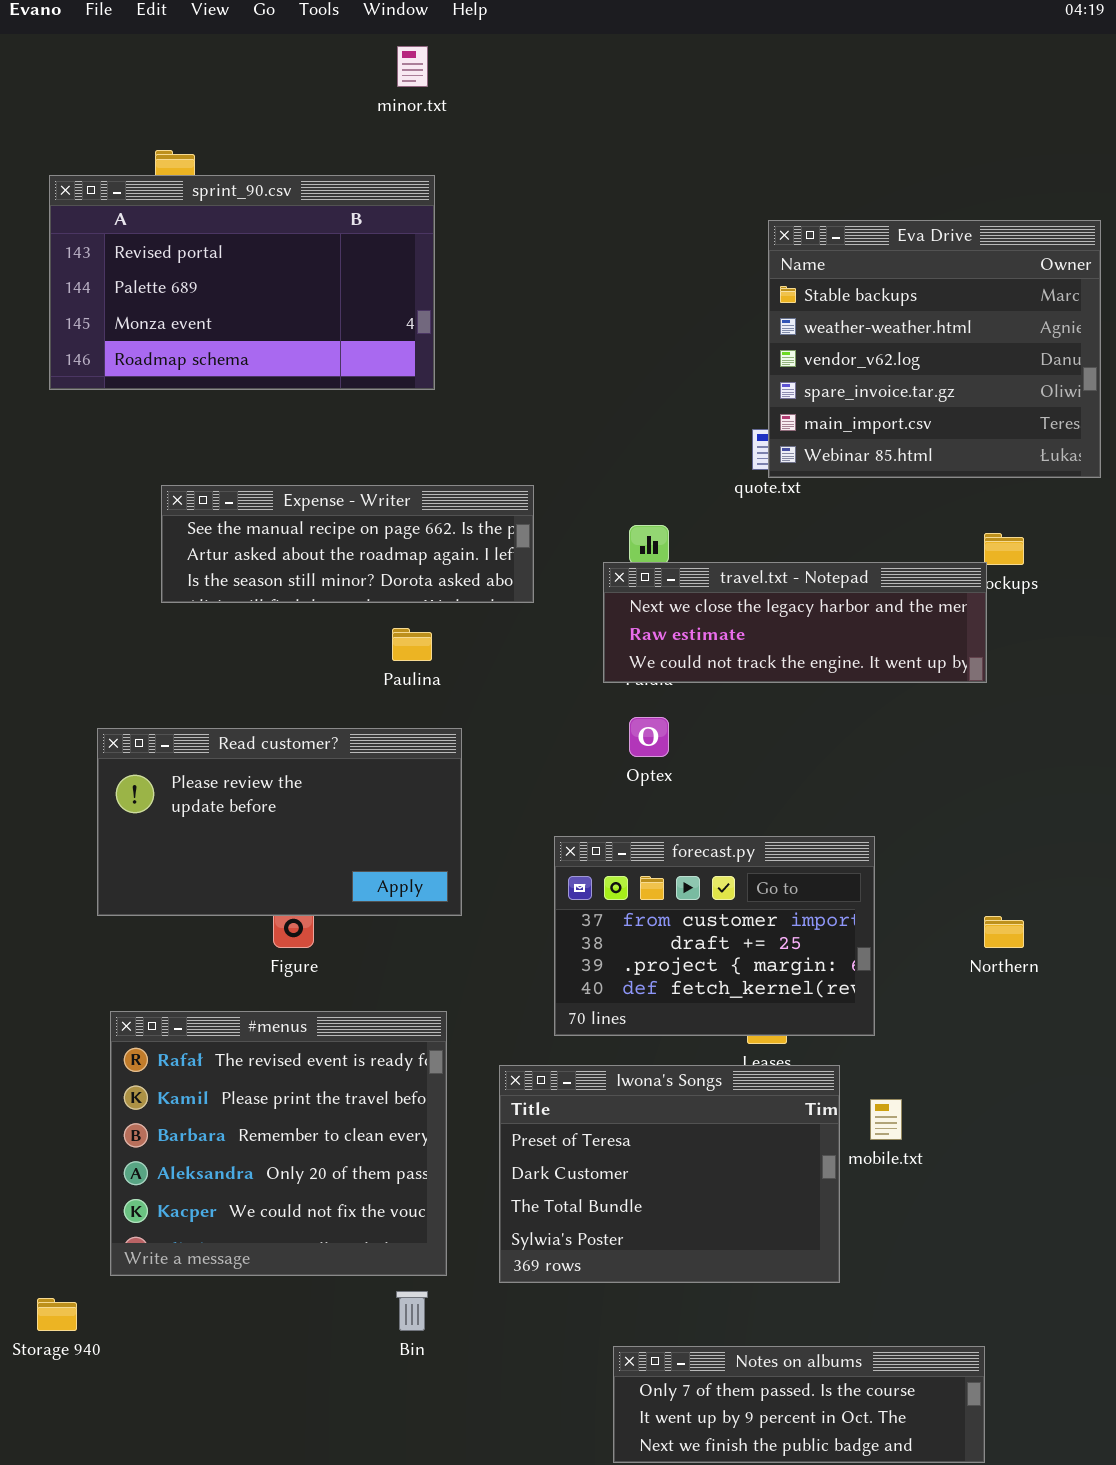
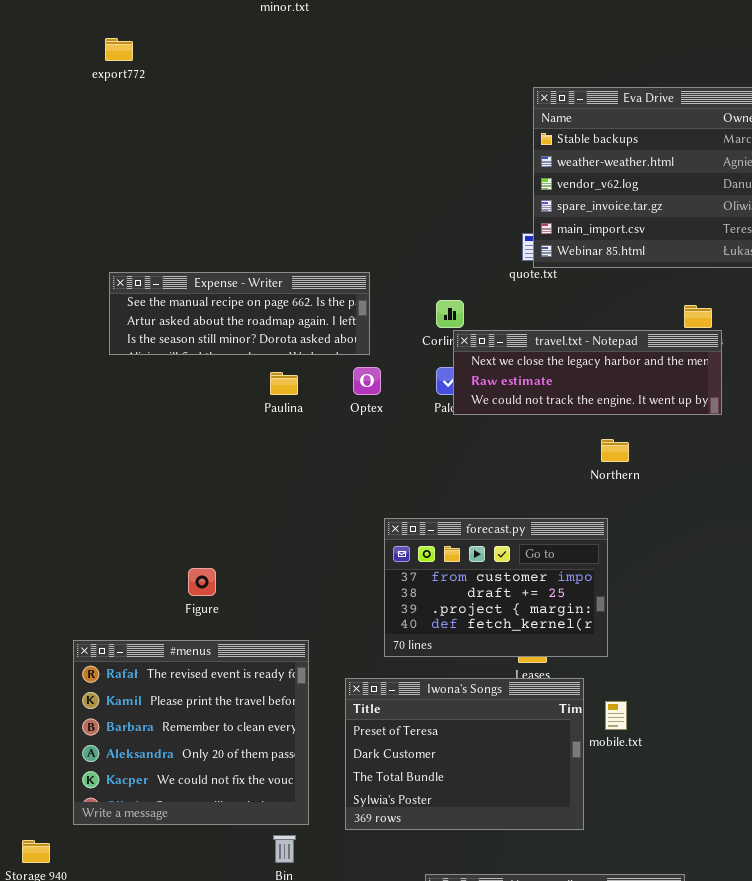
sprint_90.csv: [49,175,435,390] -> none, closed
travel.txt - Notepad: [603,562,987,683] -> [453,330,722,415], moved
Optex: [629,717,669,757] -> [353,367,381,395], moved
Read customer?: [97,728,462,916] -> none, closed
Northern: [984,916,1024,948] -> [601,439,629,462], moved

